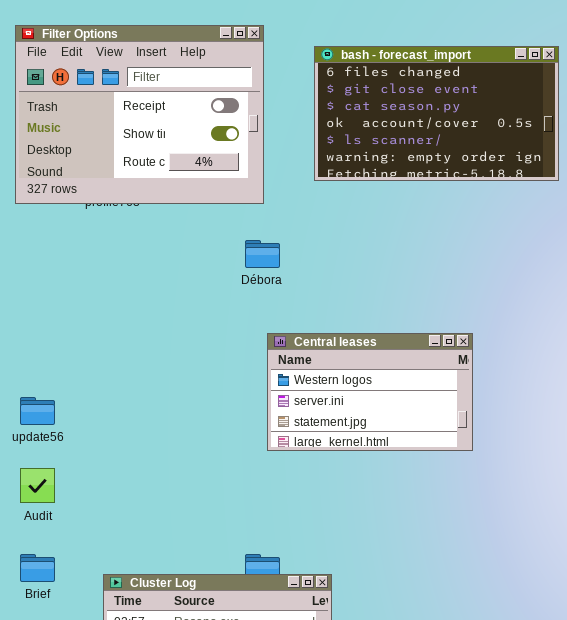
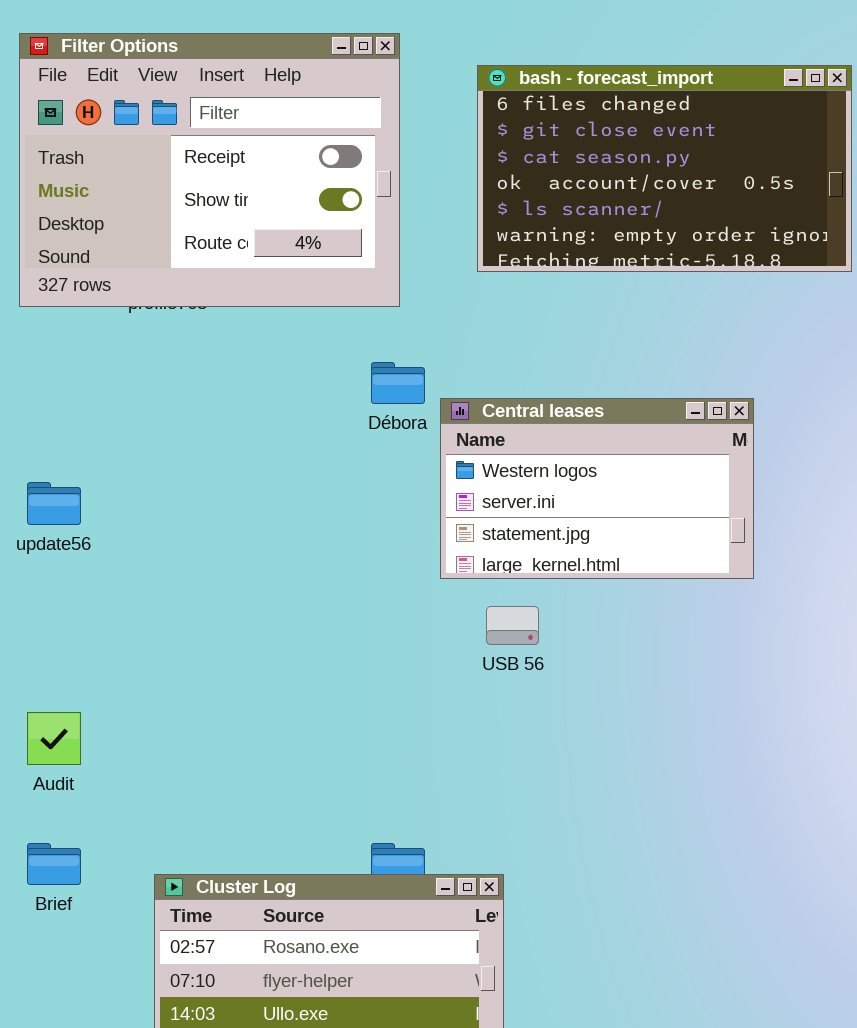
Central leases: [267,333,473,451] -> [440,398,754,579], moved
update56: [20,397,55,425] -> [27,482,81,525], moved

